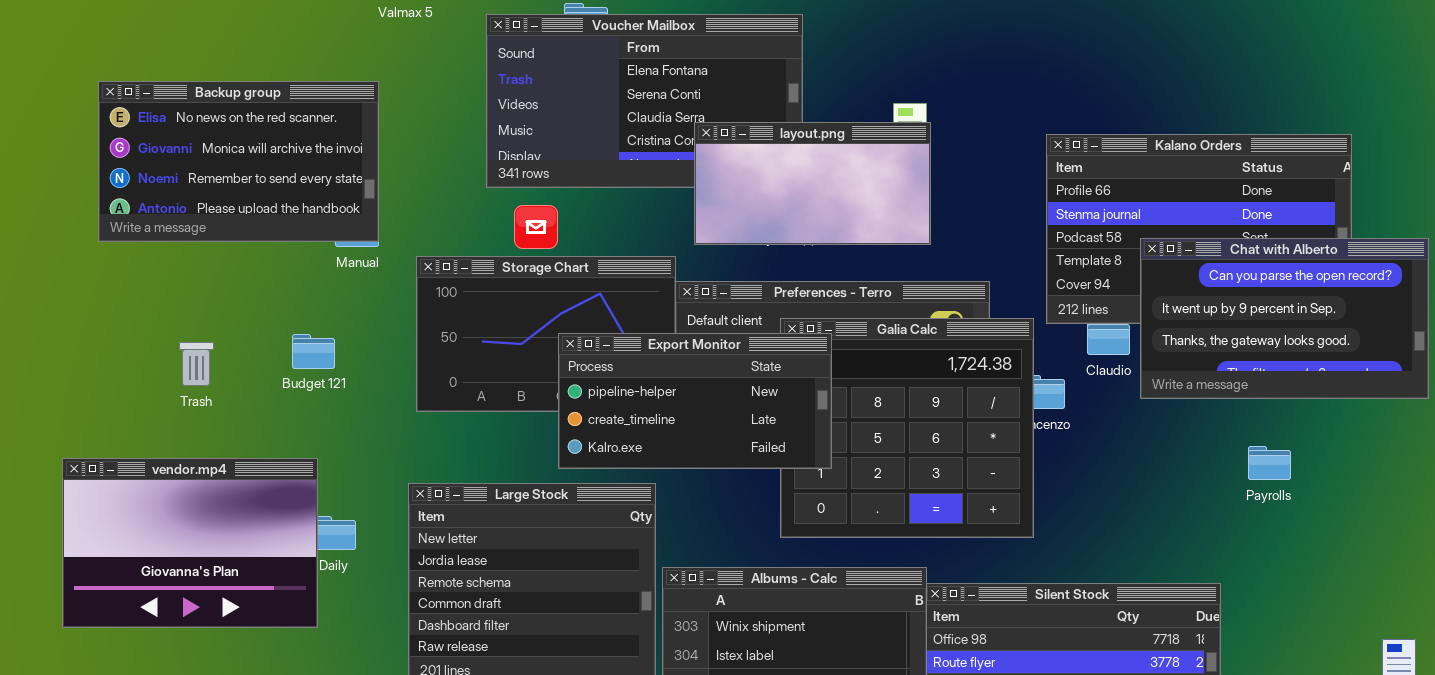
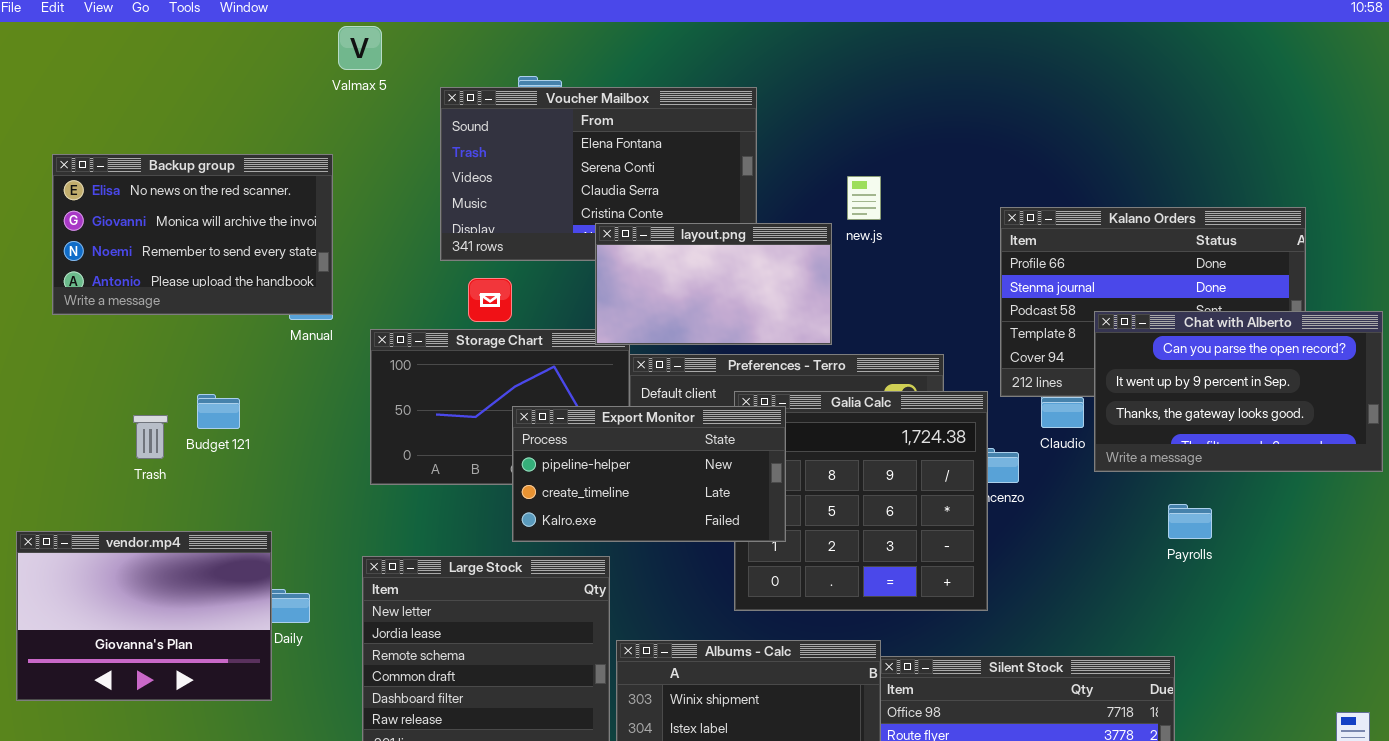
layout.png: [694,122,931,245] -> [595,223,832,345], moved
Budget 121: [292,334,335,369] -> [197,394,240,429], moved
Payrolls: [1248,446,1291,480] -> [1168,504,1212,539], moved

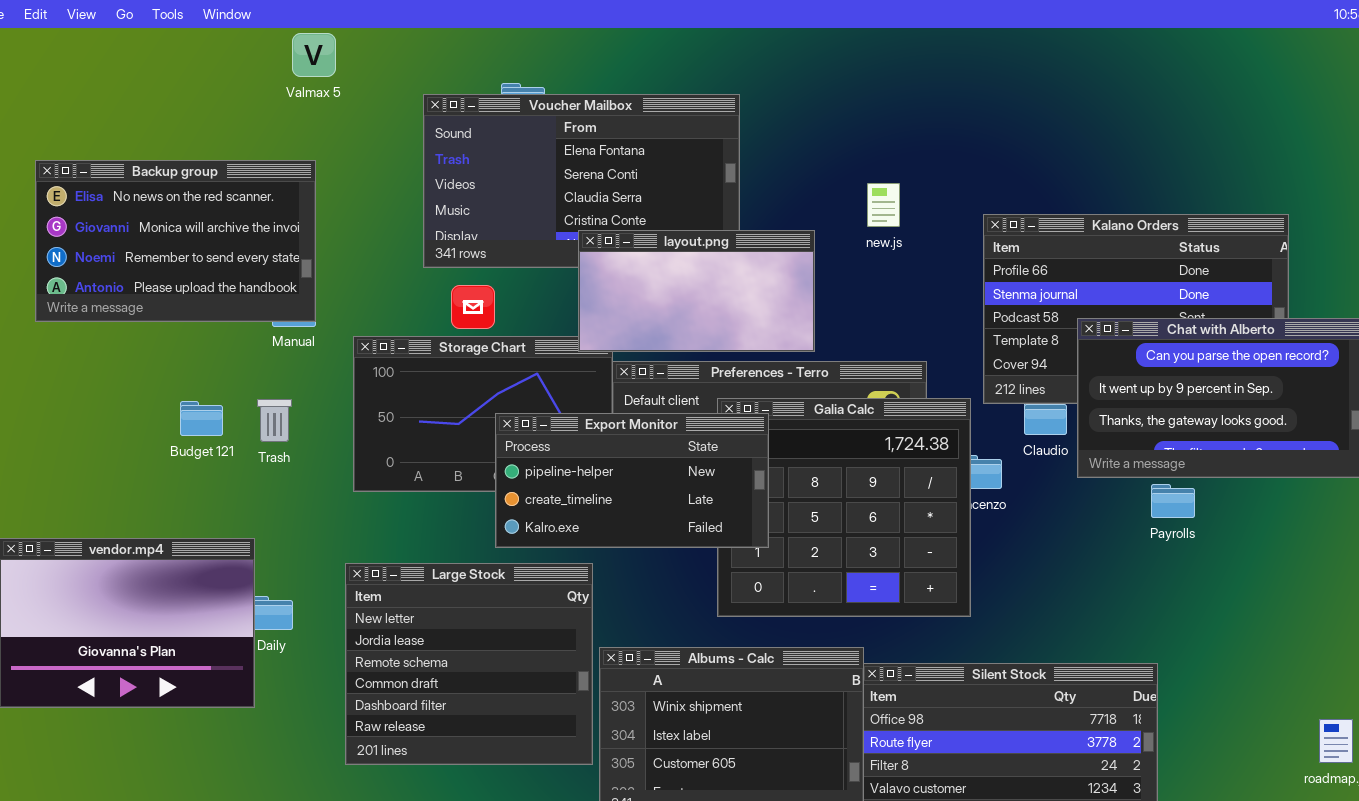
Valmax 5: [338,26,382,70] -> [292,33,336,77], moved
new.js: [847,176,881,220] -> [867,183,900,227], moved
Trash: [133,415,168,459] -> [257,399,292,442], moved
Payrolls: [1168,504,1212,539] -> [1151,484,1195,518], moved

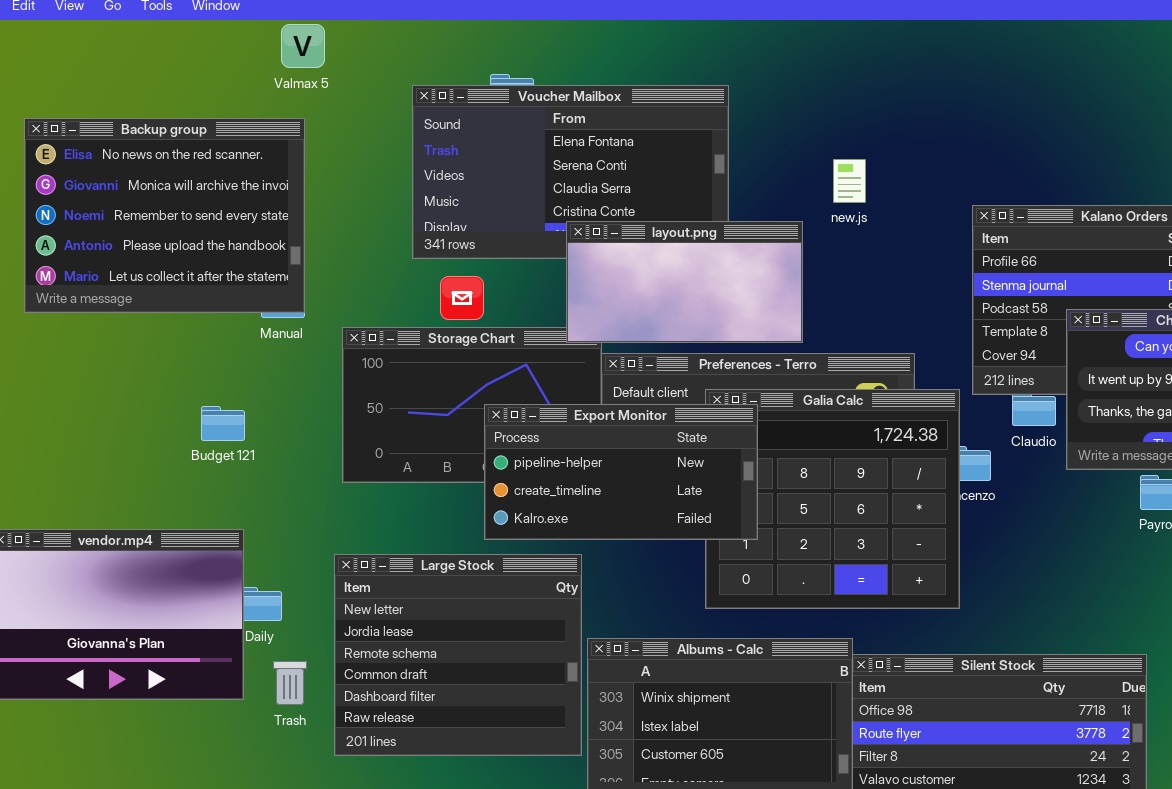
Backup group: [35,160,316,322] -> [24,118,305,313], resized
new.js: [867,183,900,227] -> [833,159,866,203], moved
Trash: [257,399,292,442] -> [273,661,307,705], moved
Budget 121: [180,401,223,436] -> [201,406,245,441], moved

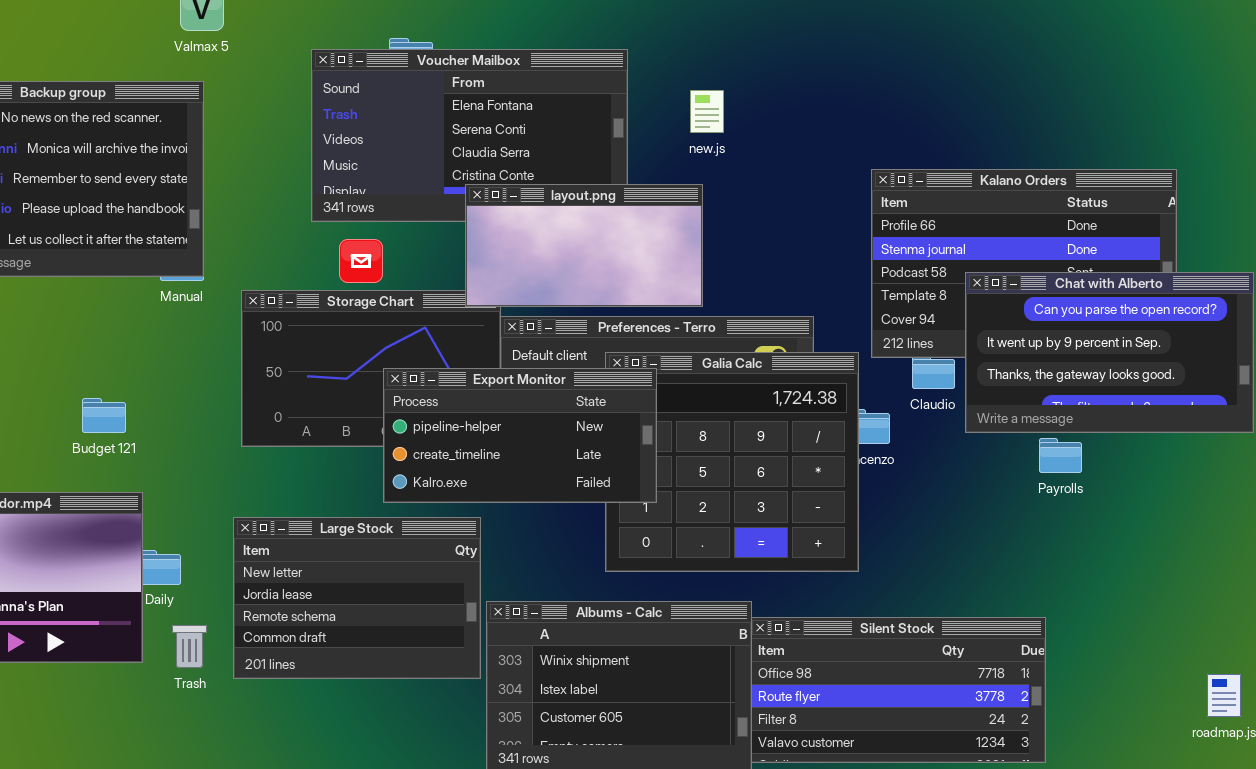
new.js: [833,159,866,203] -> [690,90,724,133], moved
Budget 121: [201,406,245,441] -> [82,398,126,433], moved
Large Stock: [334,554,582,756] -> [233,517,481,679], resized

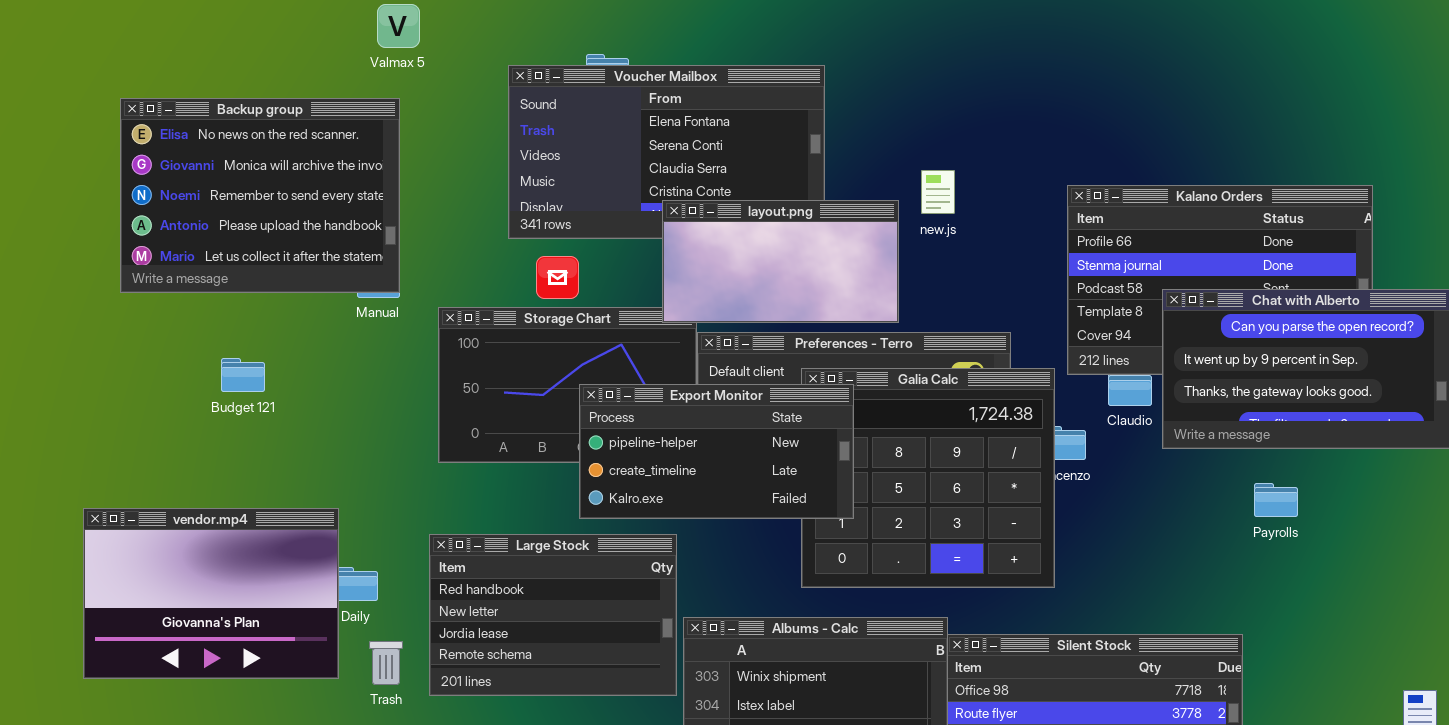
new.js: [690,90,724,133] -> [921,170,955,214], moved
Budget 121: [82,398,126,433] -> [221,358,265,392], moved
Payrolls: [1039,438,1082,473] -> [1254,483,1298,517], moved
Large Stock: [233,517,481,679] -> [429,534,677,696], scrolled up 1 row

